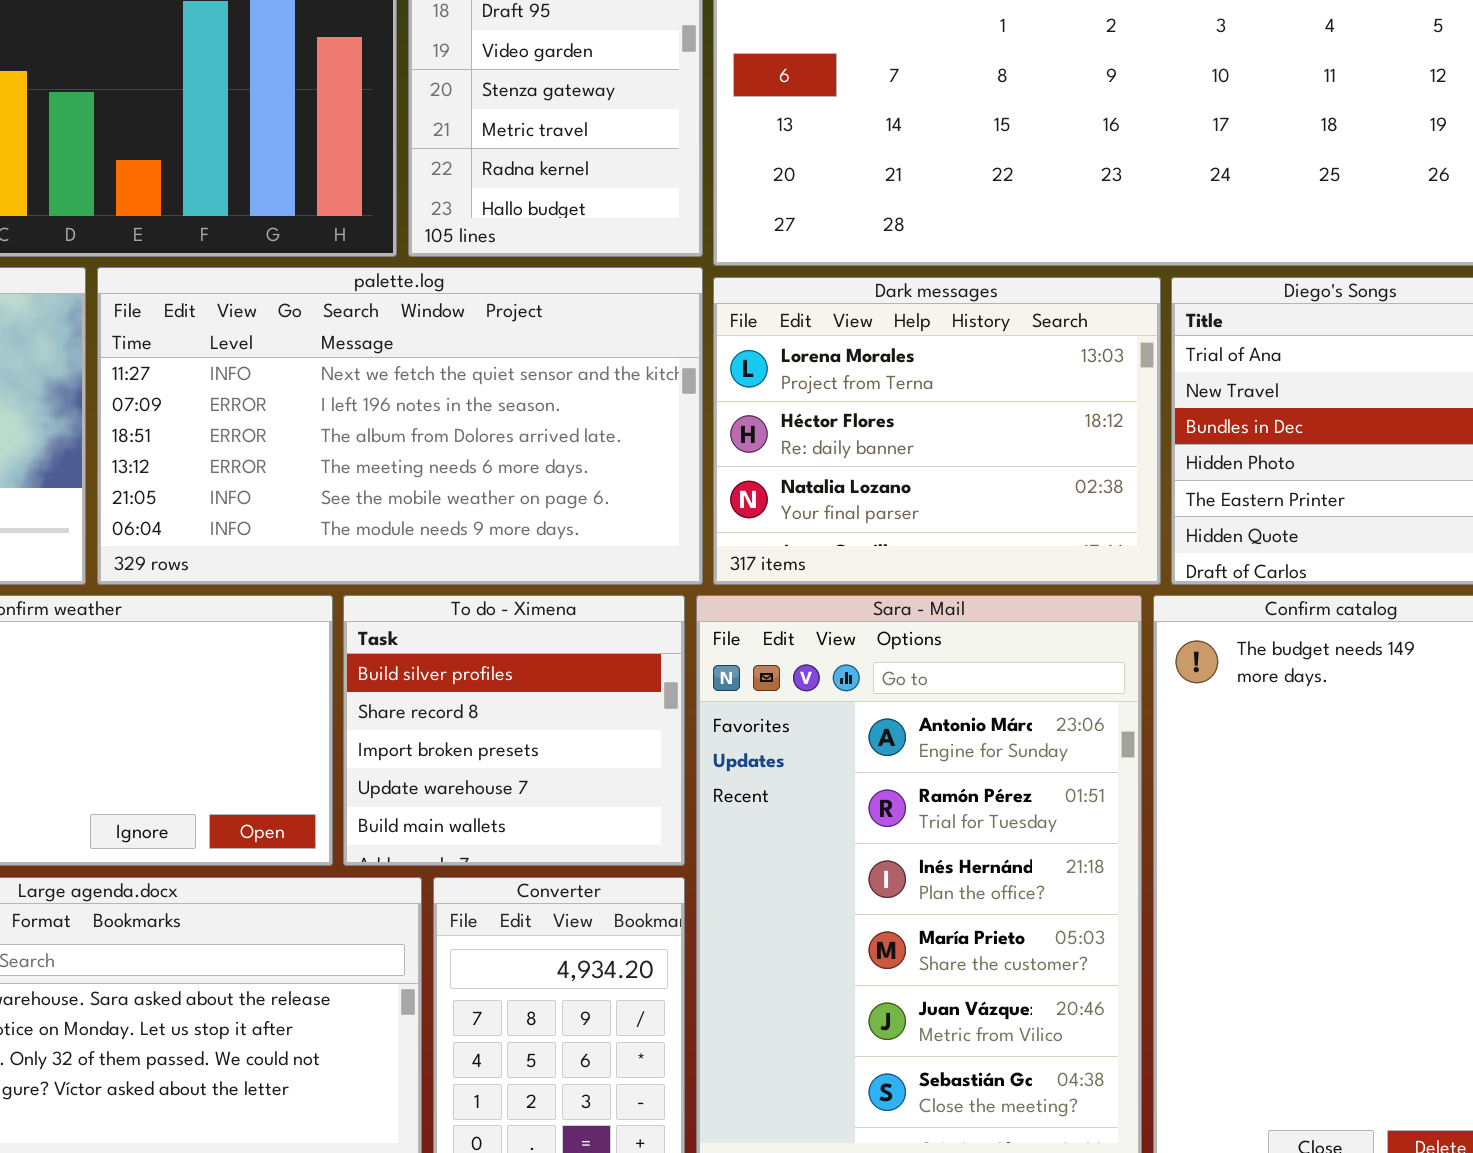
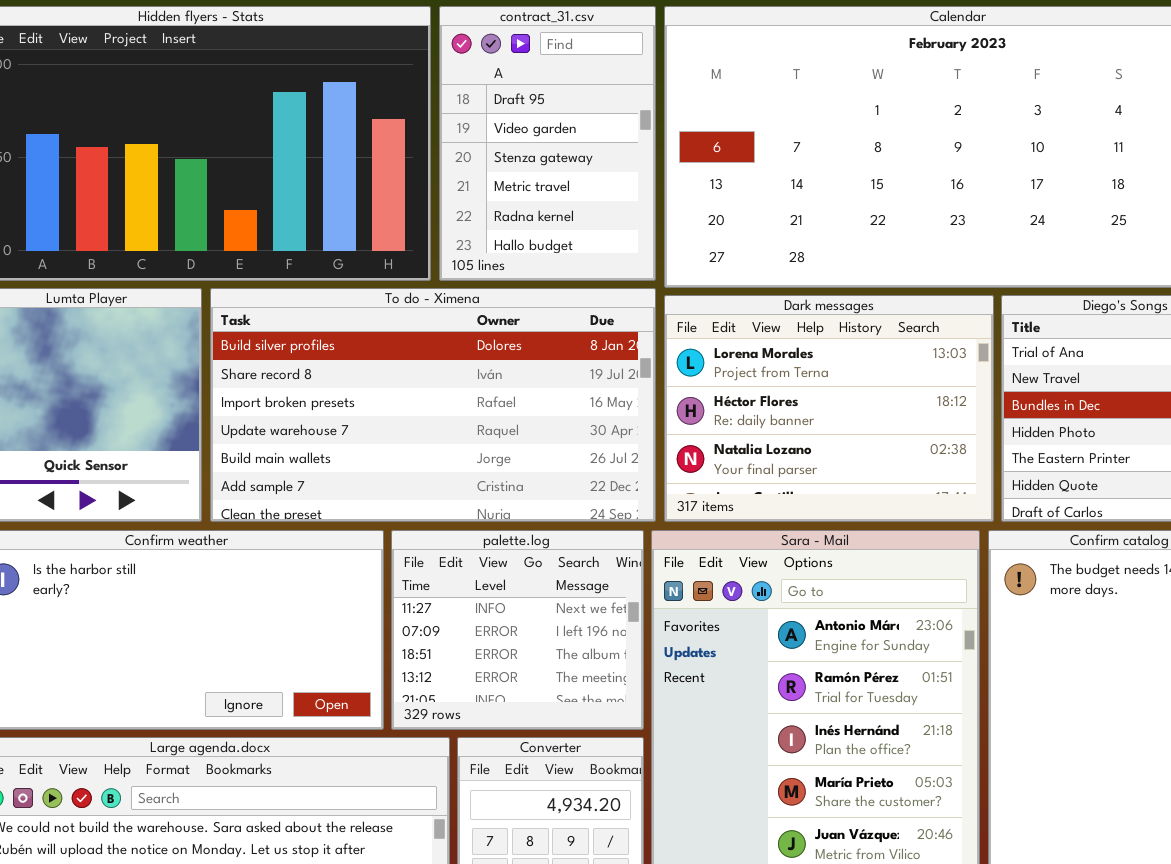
palette.log: [97,267,703,585] -> [391,530,644,730], moved, resized
To do - Ximena: [343,595,685,866] -> [210,288,656,522], moved, resized

